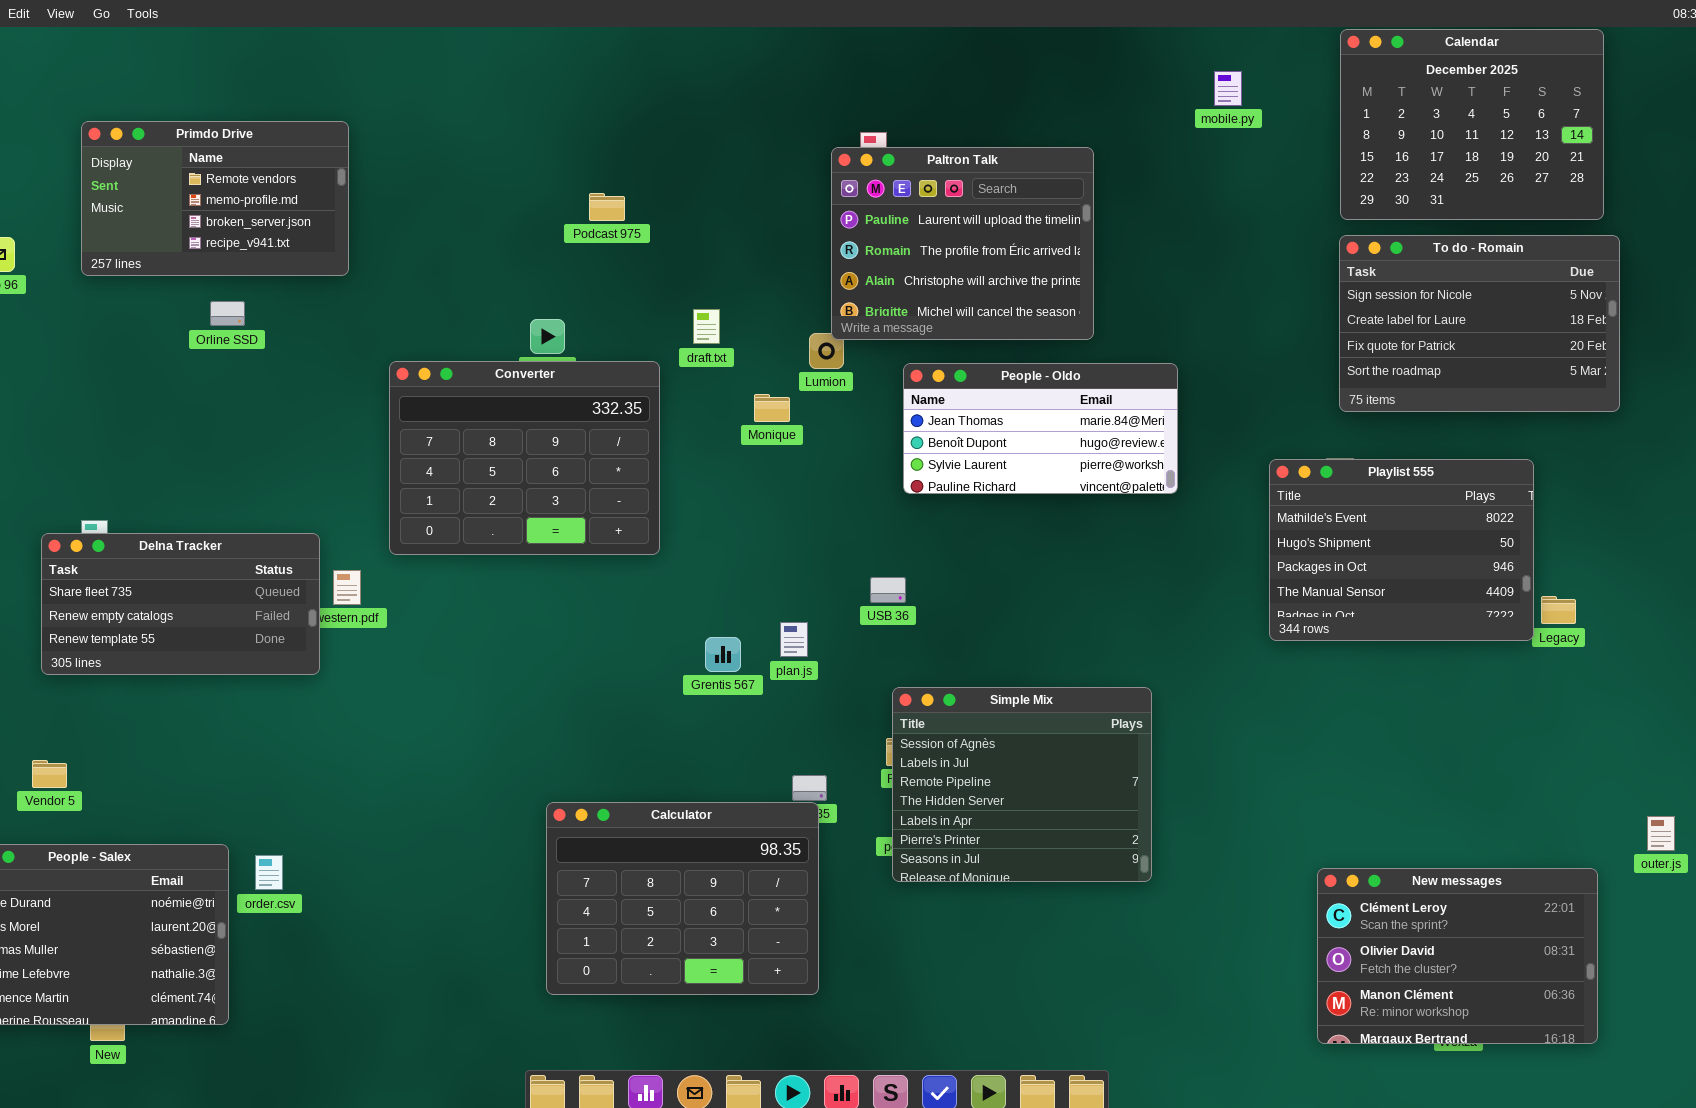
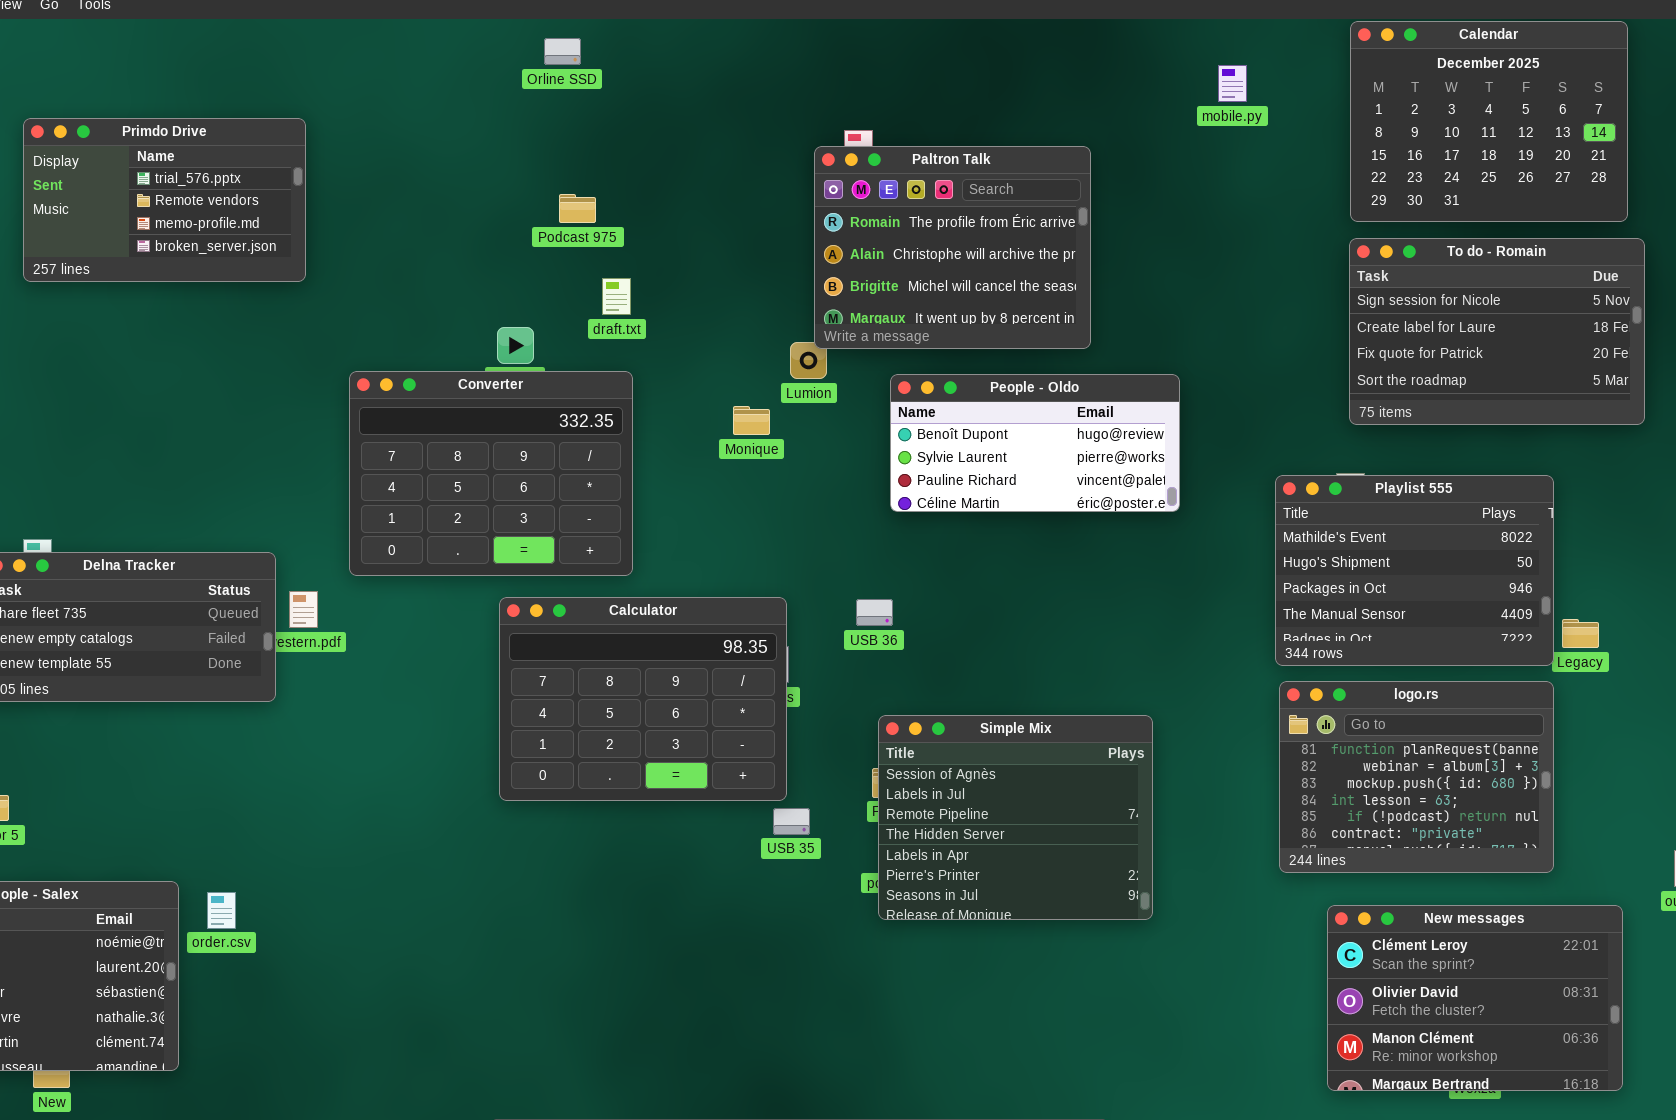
Primdo Drive: [81,121,349,276] -> [23,118,306,282], scrolled up 1 row
Paltron Talk: [831,147,1094,340] -> [814,146,1091,349], scrolled down 1 row
Orline SSD: [210,301,245,326] -> [544,38,581,65], moved
draft.txt: [693,309,720,344] -> [602,278,631,315], moved
People - Oldo: [903,363,1178,494] -> [890,374,1180,512], scrolled down 1 row
logo.rs: none -> [1279,681,1554,873], opened
Calculator: [546,802,819,995] -> [499,597,787,801], moved

